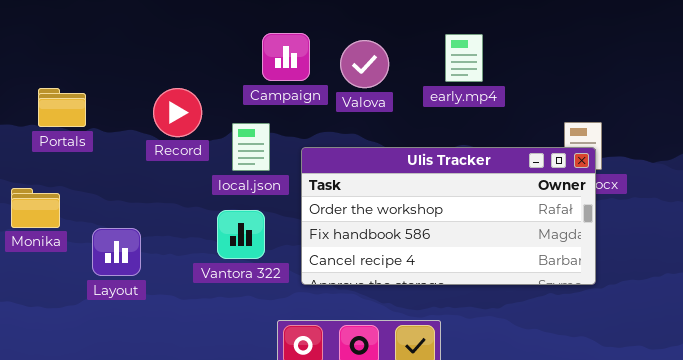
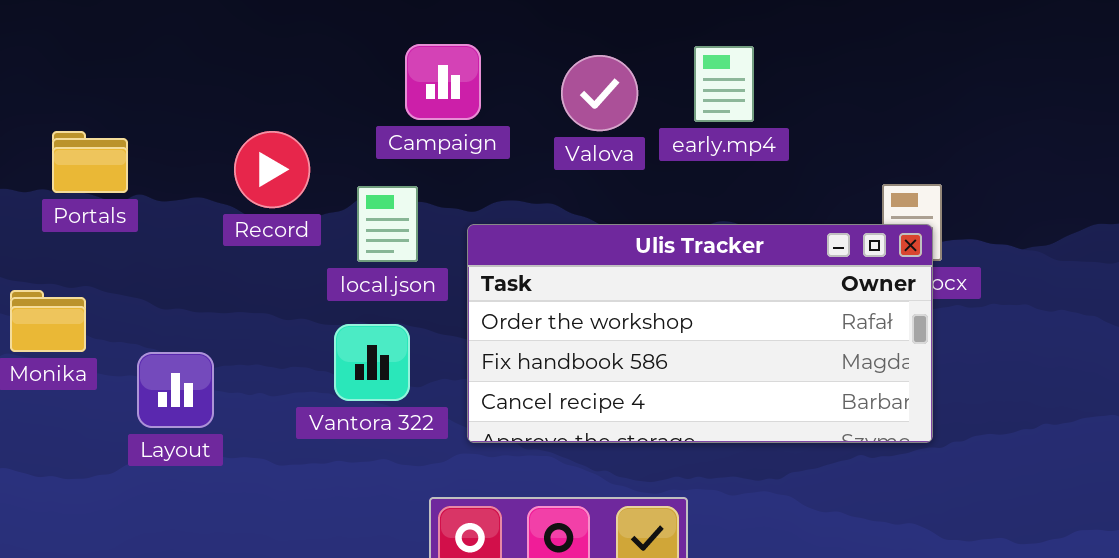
Valova: [340,40,389,88] -> [561,55,638,131], moved

